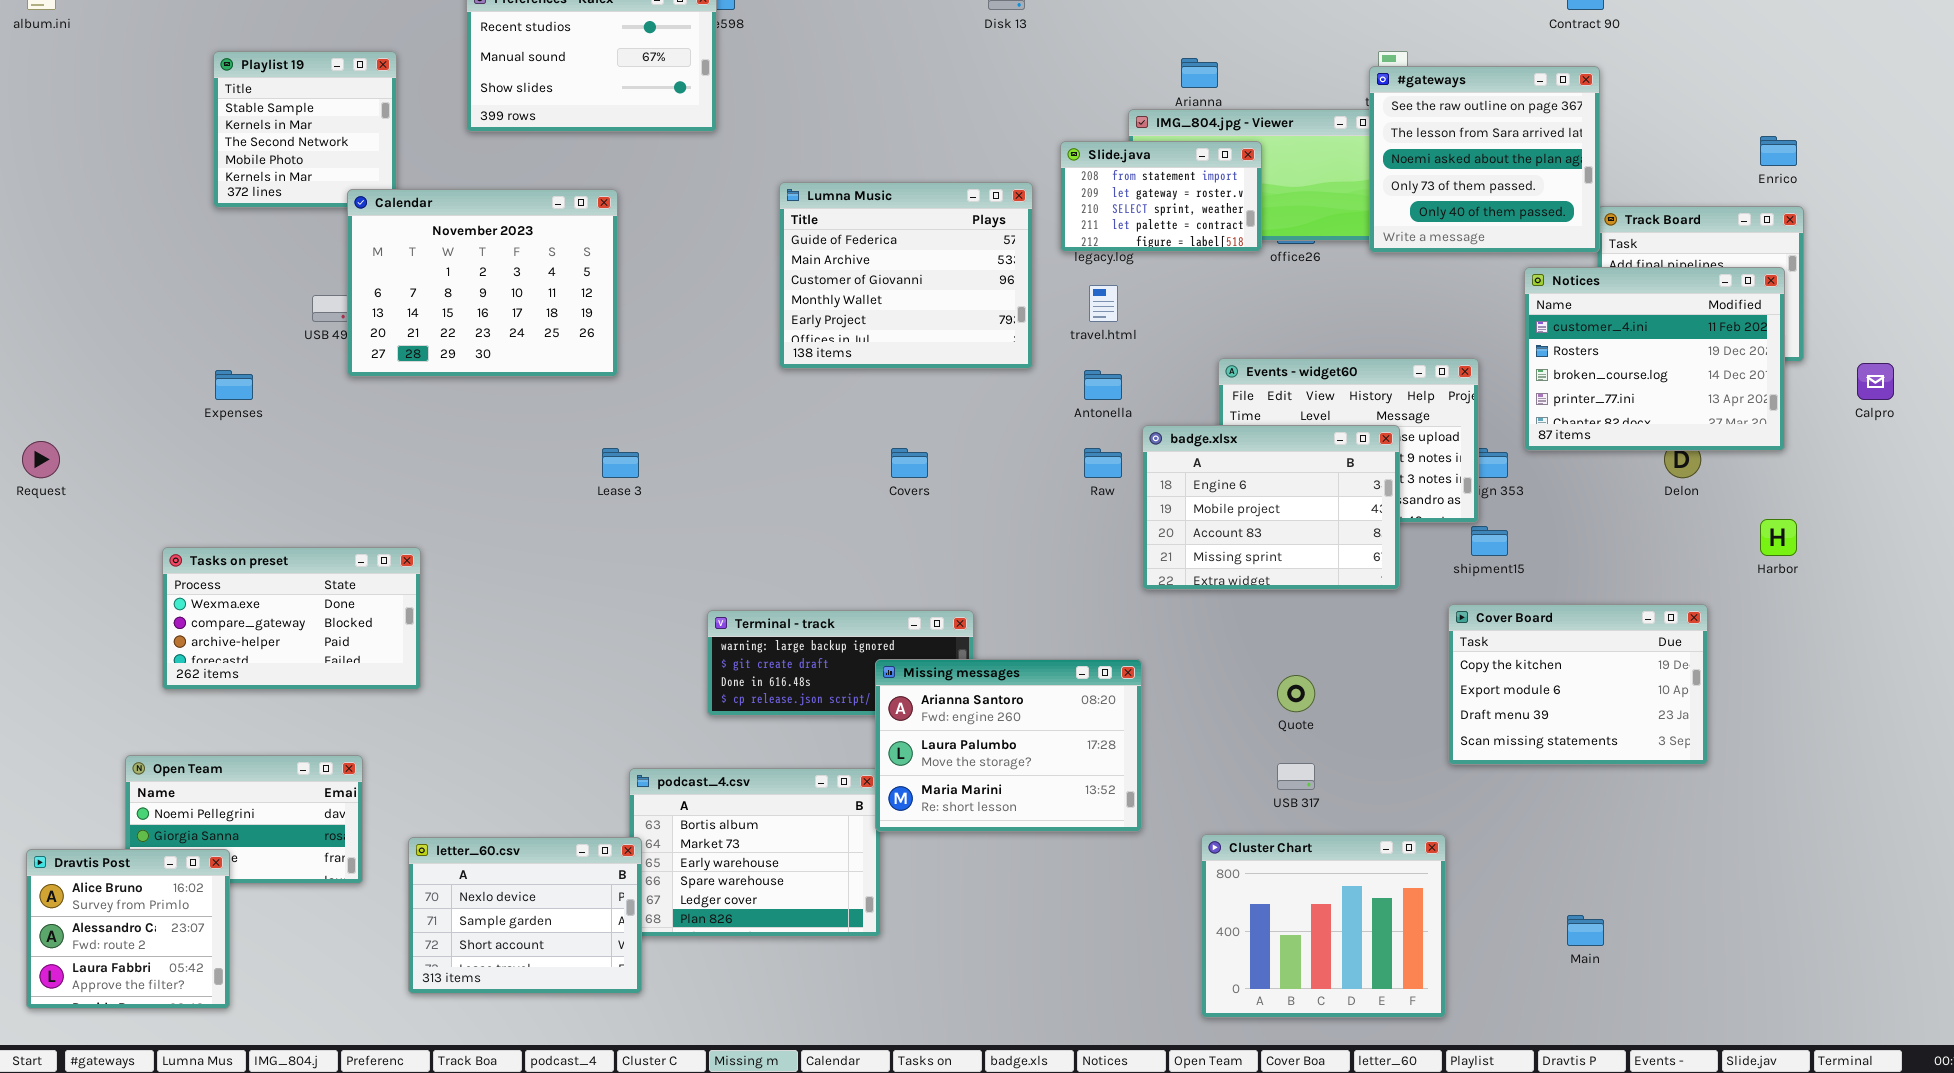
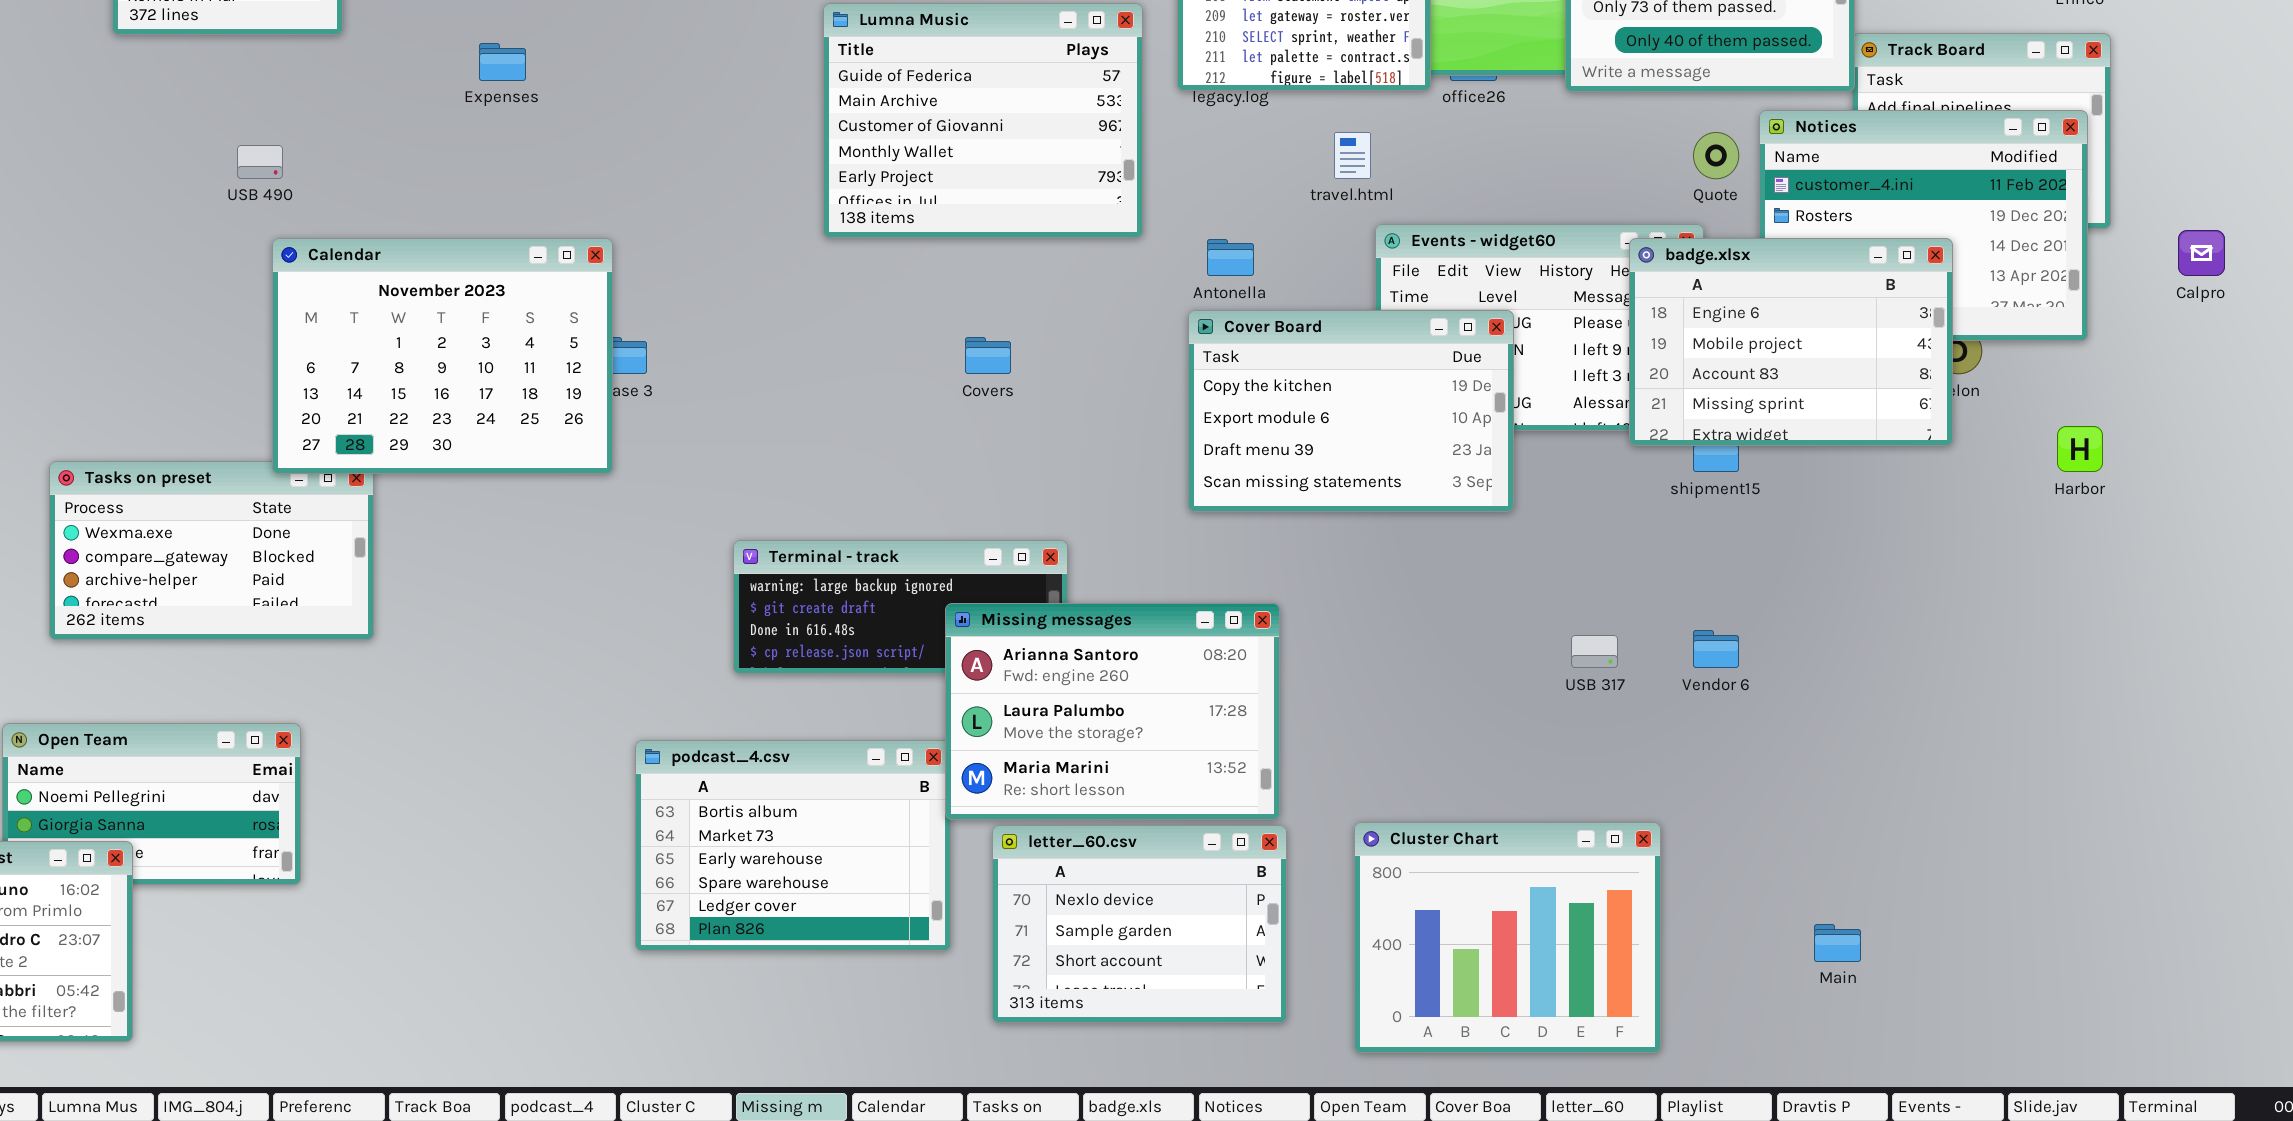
Calendar: [347,189,618,377] -> [272,238,613,474], moved
travel.html: [1089,285,1118,322] -> [1334,132,1371,179], moved
Expenses: [215,370,253,400] -> [479,43,526,81], moved
badge.xlsx: [1142,425,1400,590] -> [1629,238,1953,446], moved
Cover Board: [1448,604,1708,765] -> [1188,310,1514,512], moved
Quote: [1277,675,1315,712] -> [1693,132,1739,179], moved
USB 317: [1277,763,1315,790] -> [1571,635,1618,668], moved
letter_60.csv: [408,837,642,994] -> [992,825,1287,1023], moved

